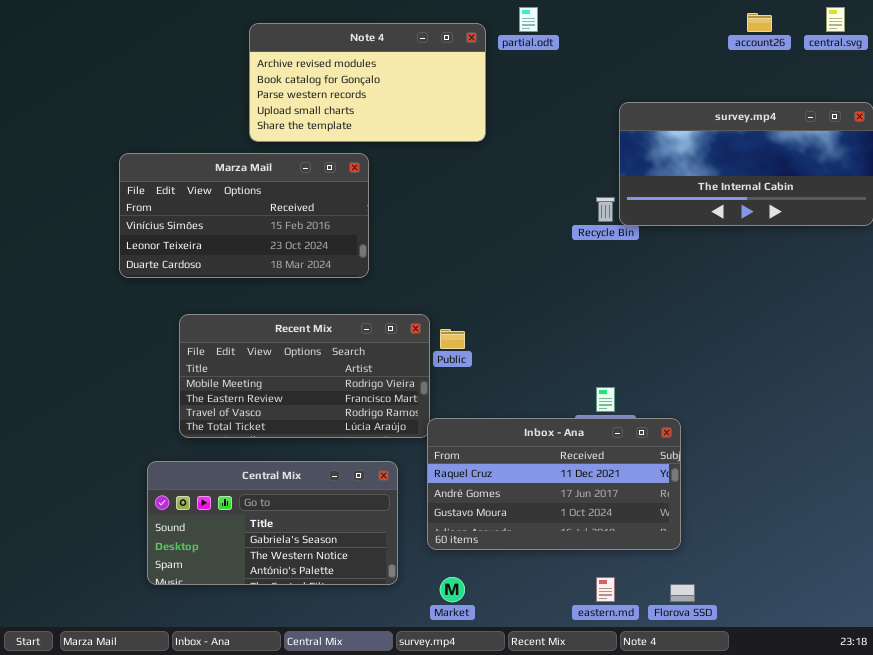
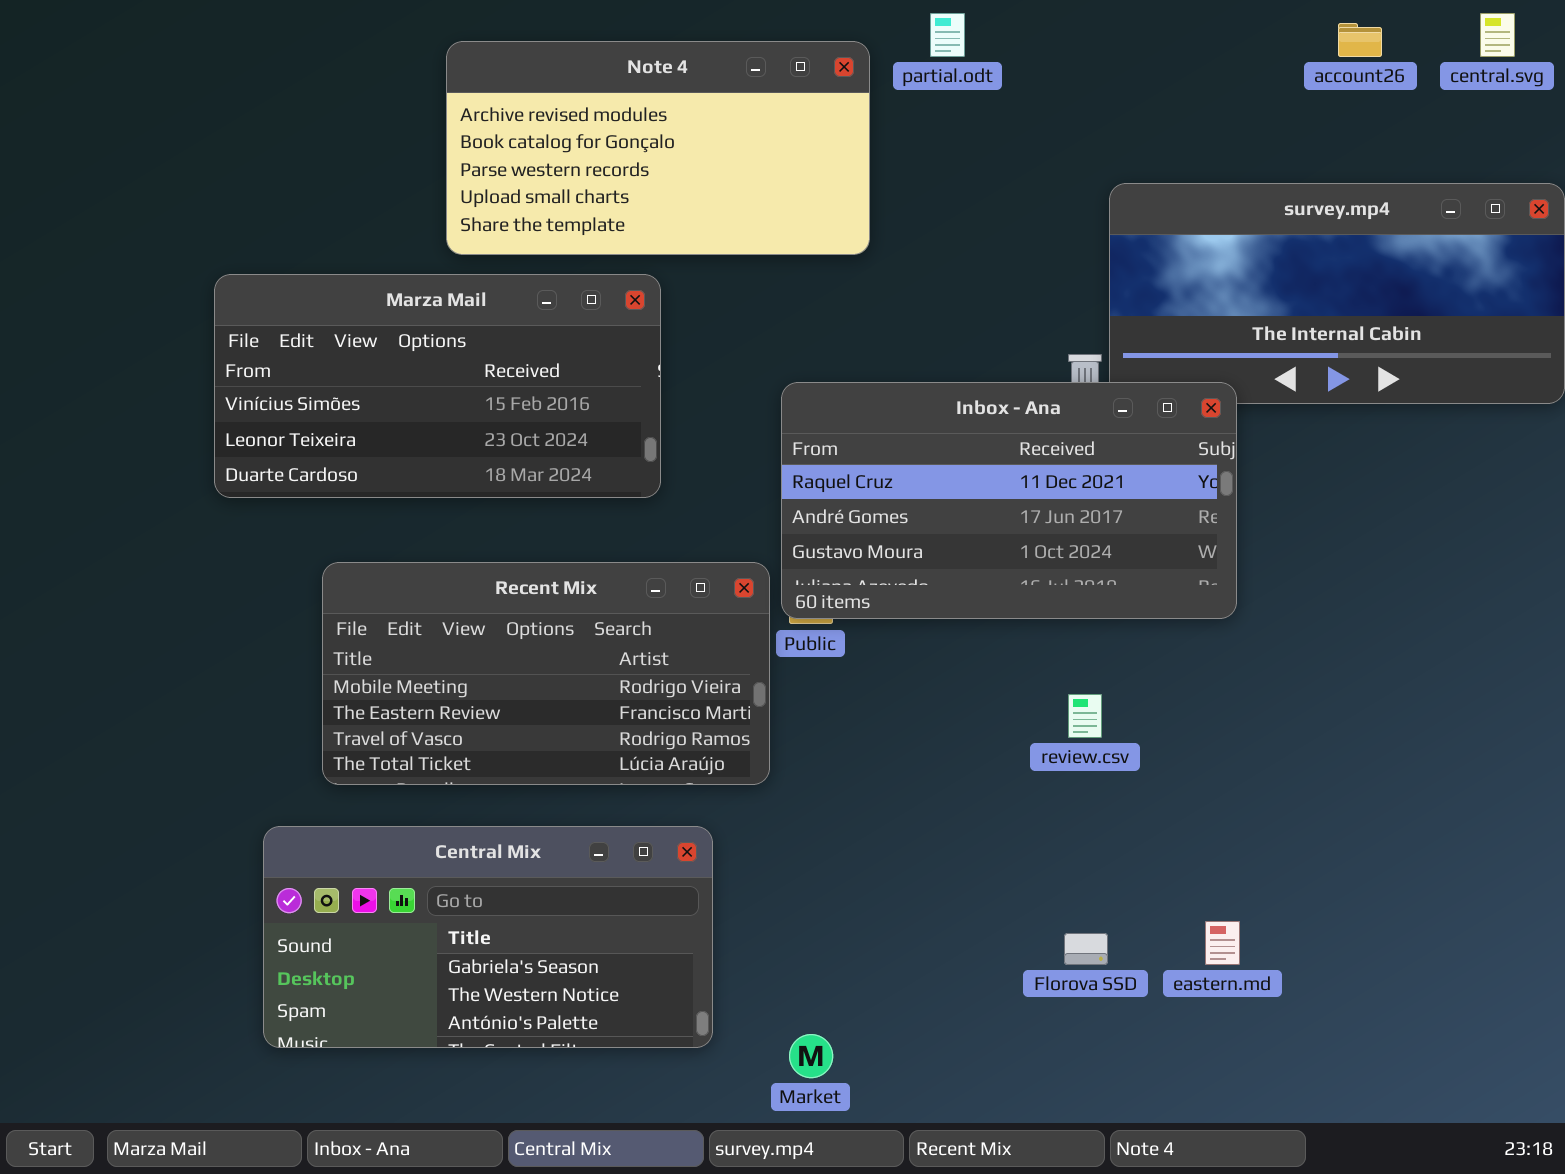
Inbox - Ana: [427,418,681,550] -> [781,382,1237,619], moved
eastern.md: [596,577,615,602] -> [1205,921,1240,965], moved
Florova SSD: [670,584,695,602] -> [1064,933,1108,965], moved

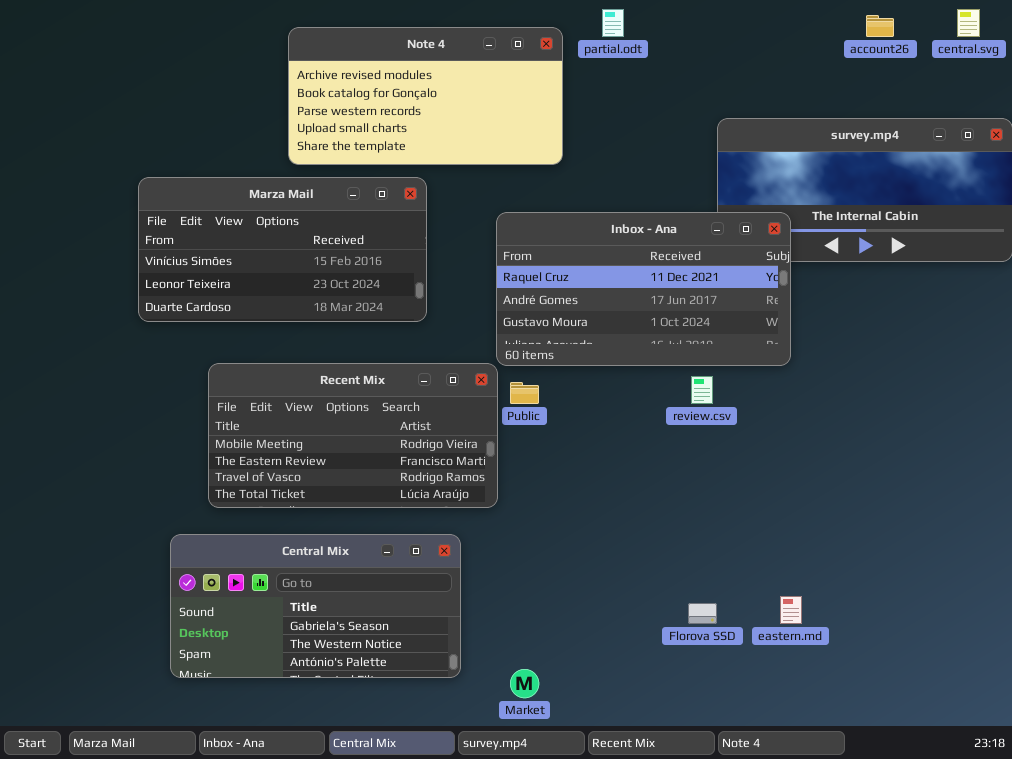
Inbox - Ana: [781,382,1237,619] -> [496,212,791,366], moved
review.csv: [1068,694,1102,738] -> [691,376,713,404], moved

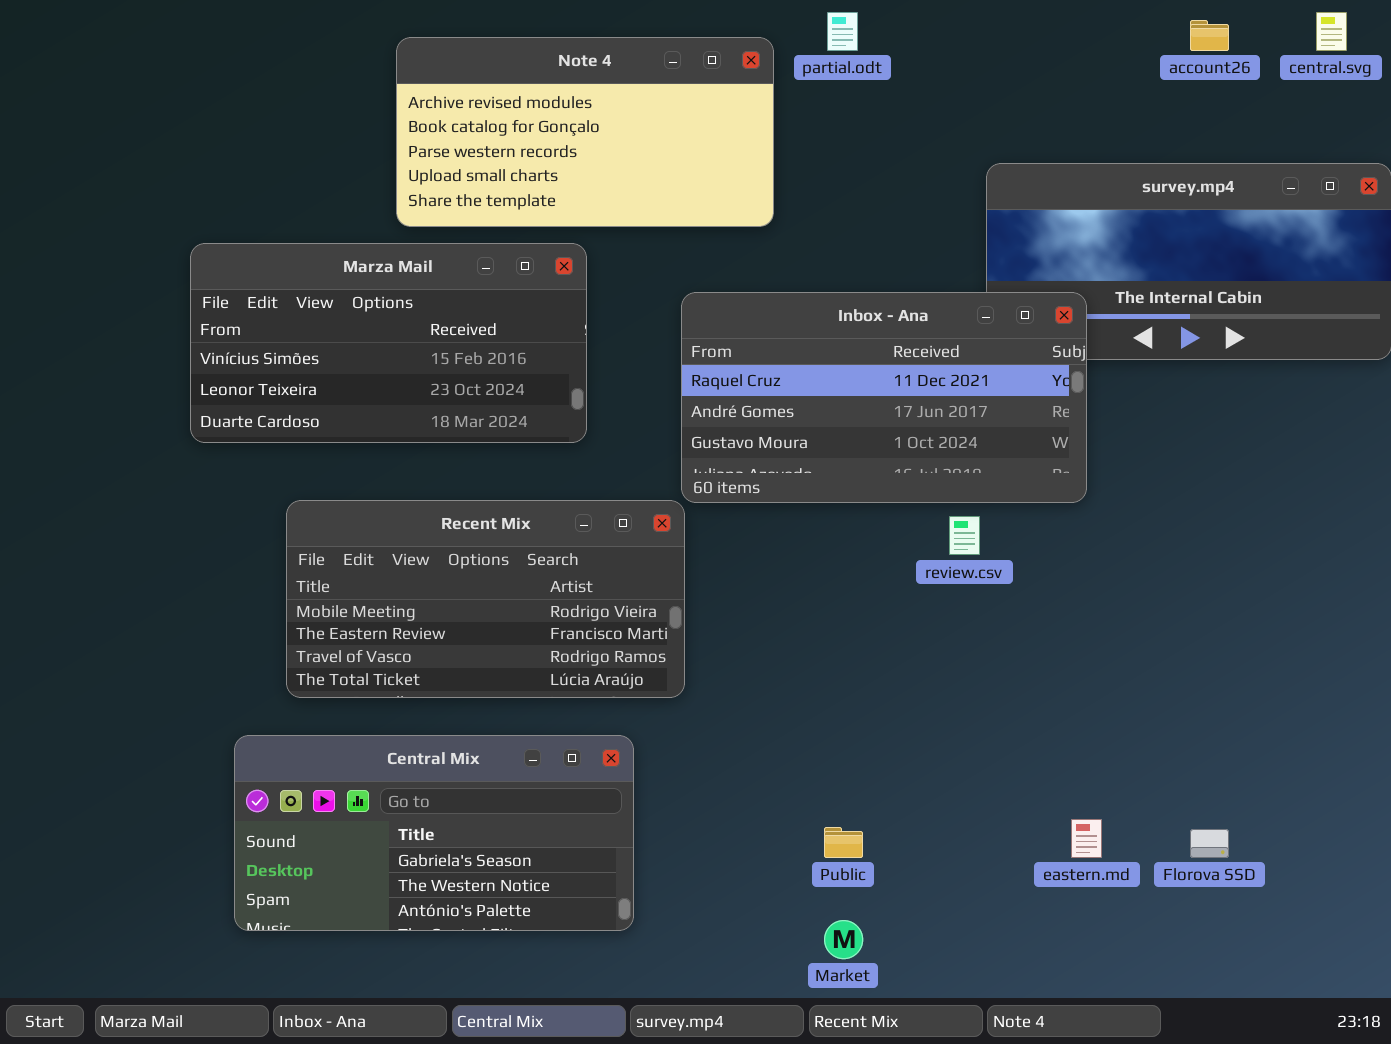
Public: [510,382,539,404] -> [824,827,863,858], moved
Florova SSD: [688,603,717,624] -> [1190,829,1229,858], moved
Market: [510,669,539,698] -> [824,920,863,959], moved

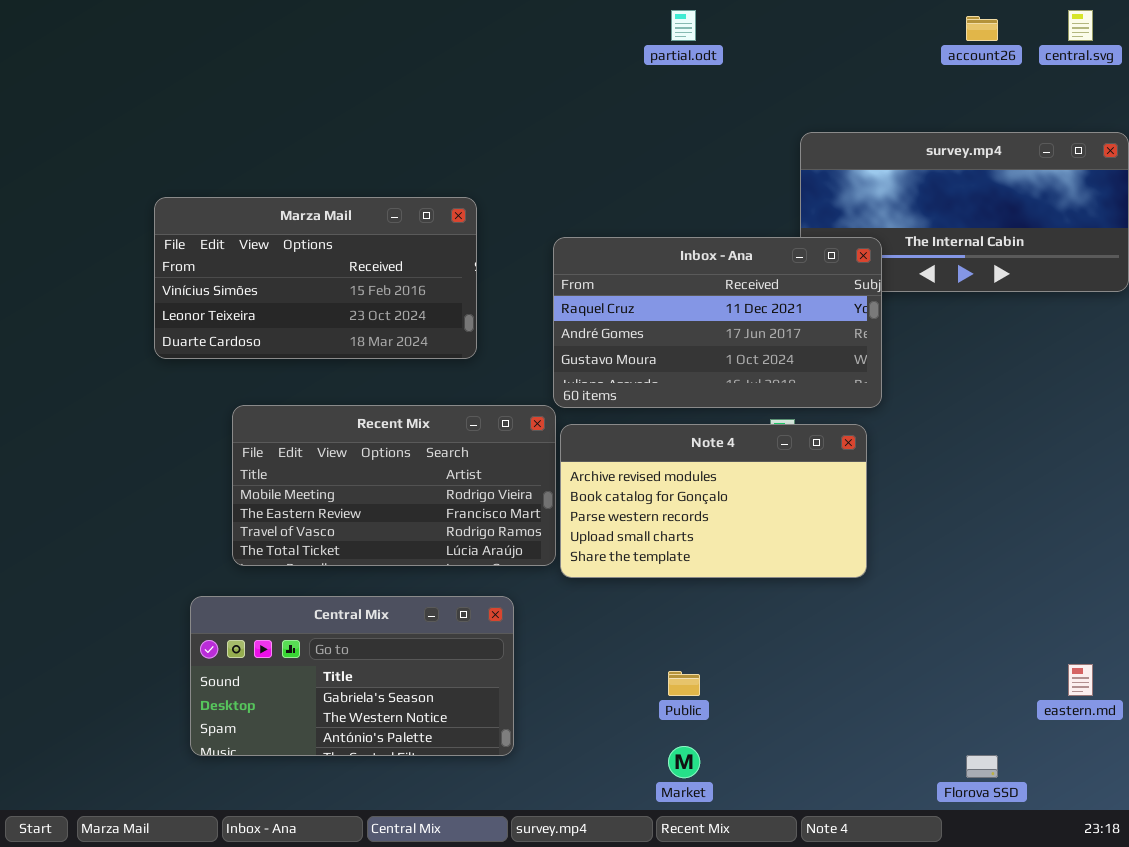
Note 4: [396,37,774,227] -> [560,424,867,578], moved
eastern.md: [1071,819,1102,858] -> [1068,664,1093,696], moved
Florova SSD: [1190,829,1229,858] -> [966,755,998,778], moved

